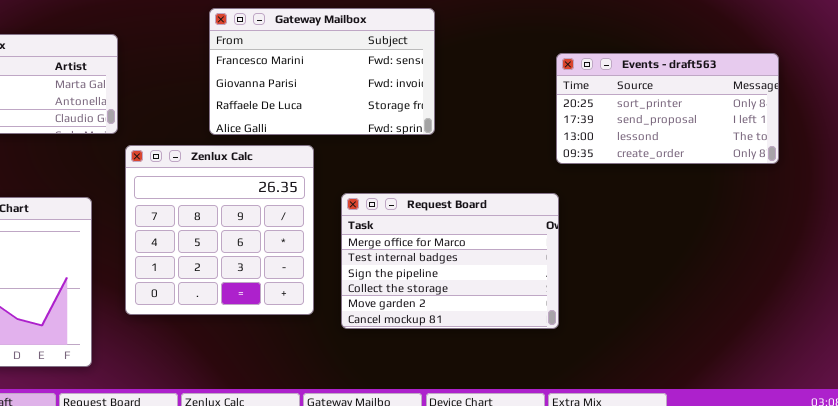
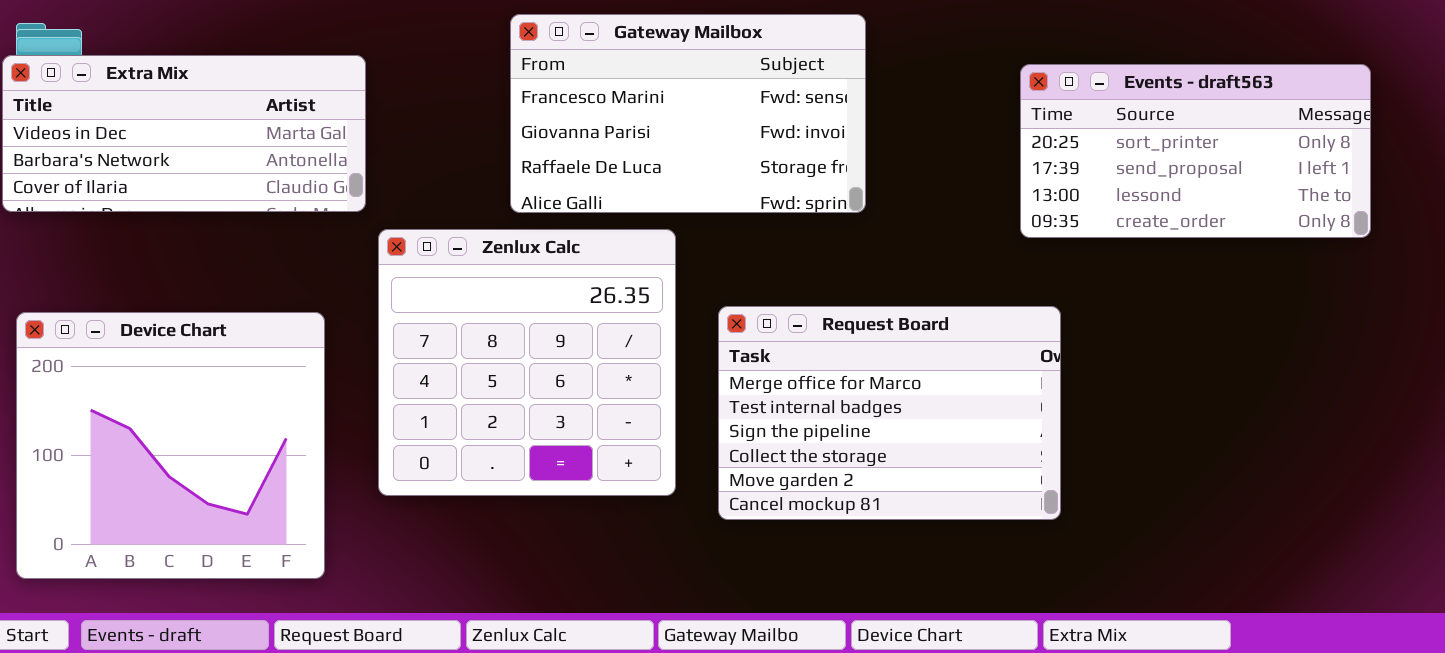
Events - draft563: [556,53,779,164] -> [1020,64,1371,238], moved

